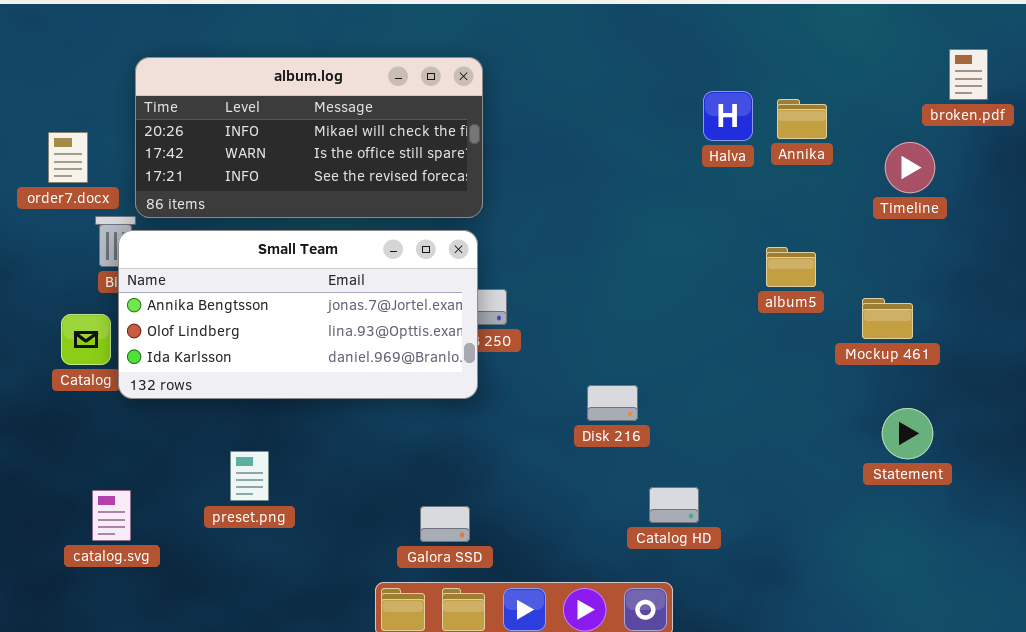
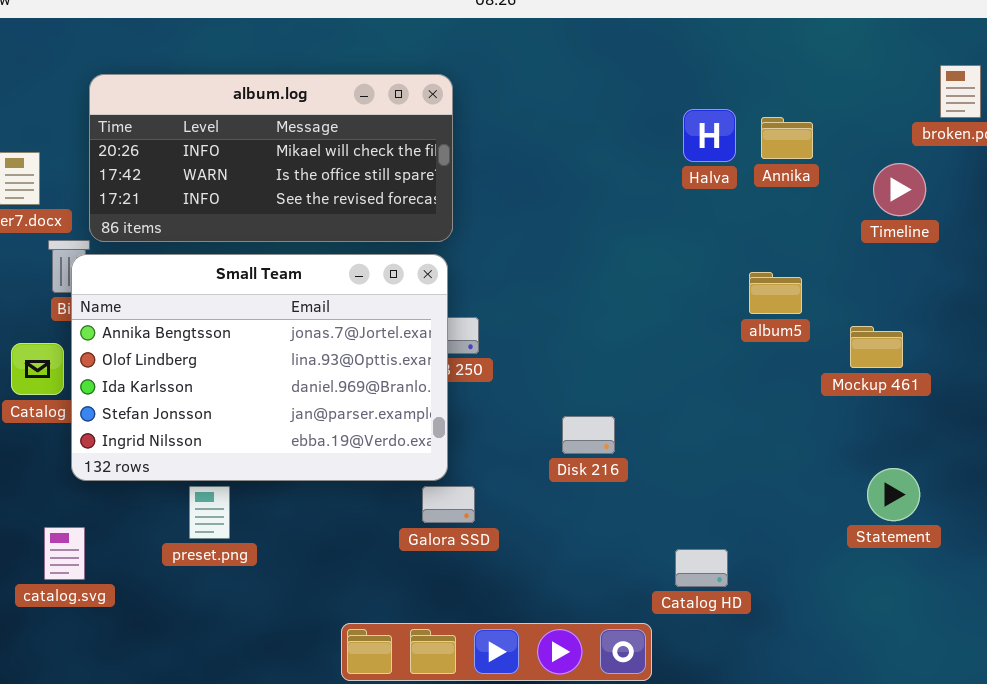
Small Team: [118,230,478,399] -> [71,254,448,481], resized
Statement: [882,408,933,459] -> [867,468,920,521], moved
Catalog HD: [649,487,699,523] -> [675,549,728,587], moved
Galora SSD: [420,506,470,542] -> [422,486,475,523], moved

